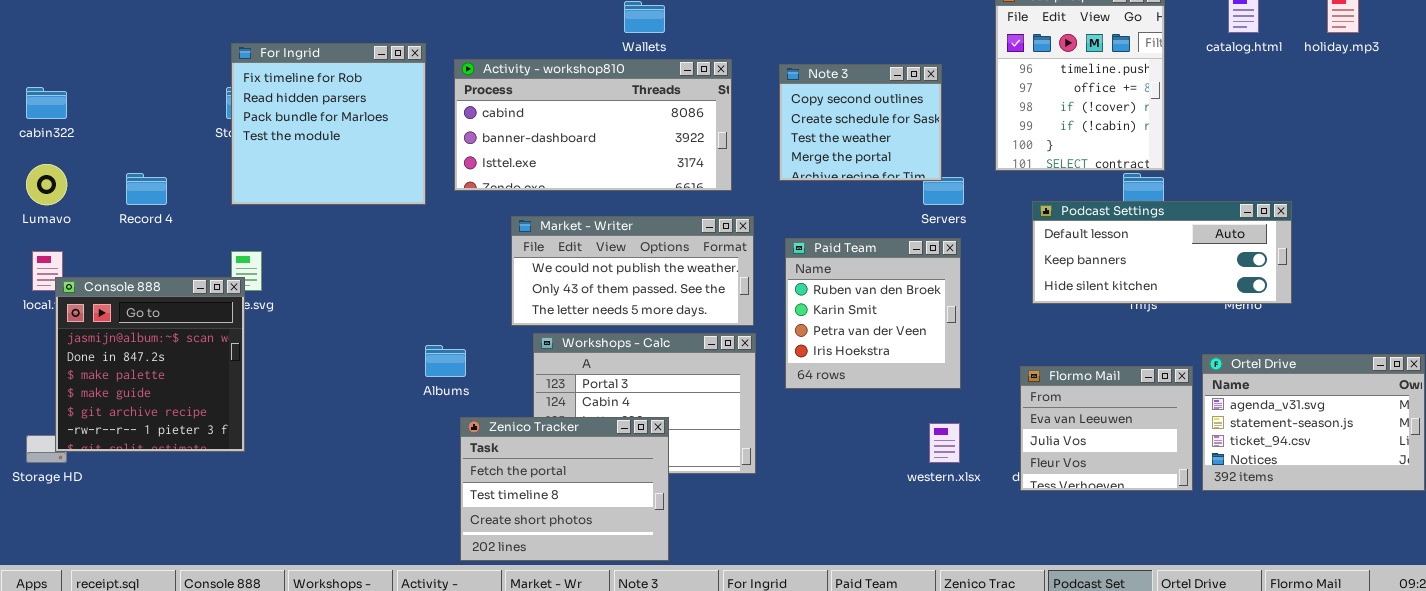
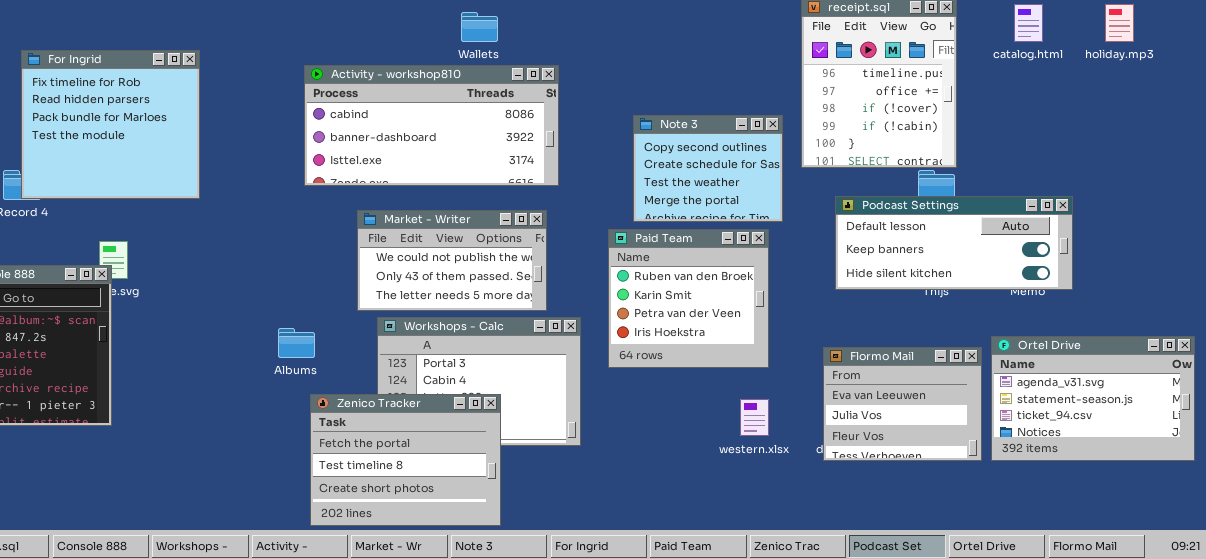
For Ingrid: [231,43,426,205] -> [21,50,200,199], moved
Note 3: [779,64,942,181] -> [633,115,783,222], moved
Market - Writer: [511,216,754,326] -> [357,210,547,311], resized

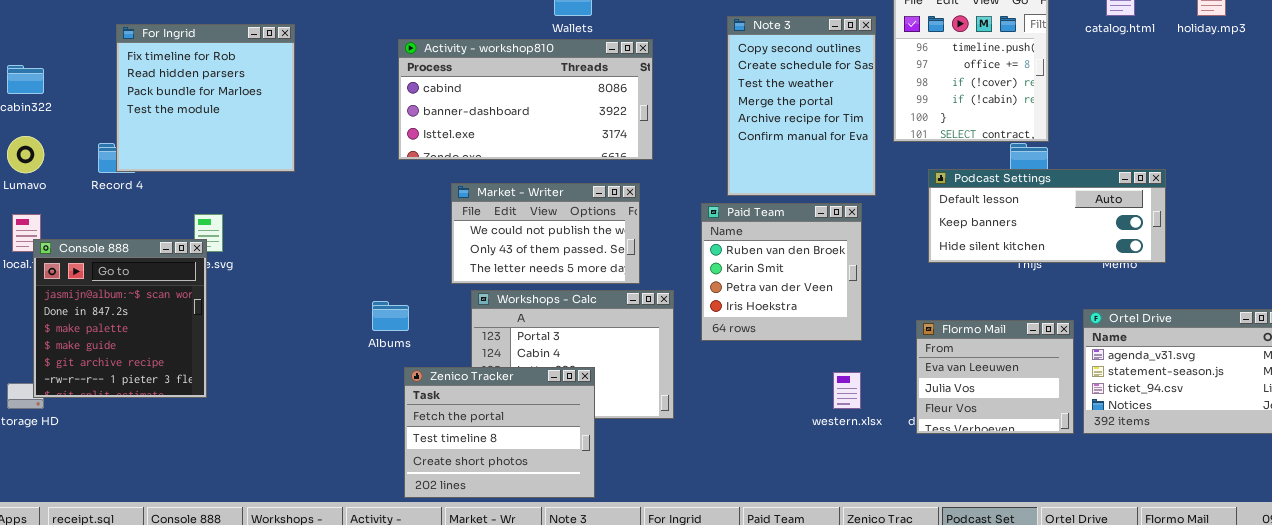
Note 3: [633,115,783,222] -> [727,16,876,196], resized

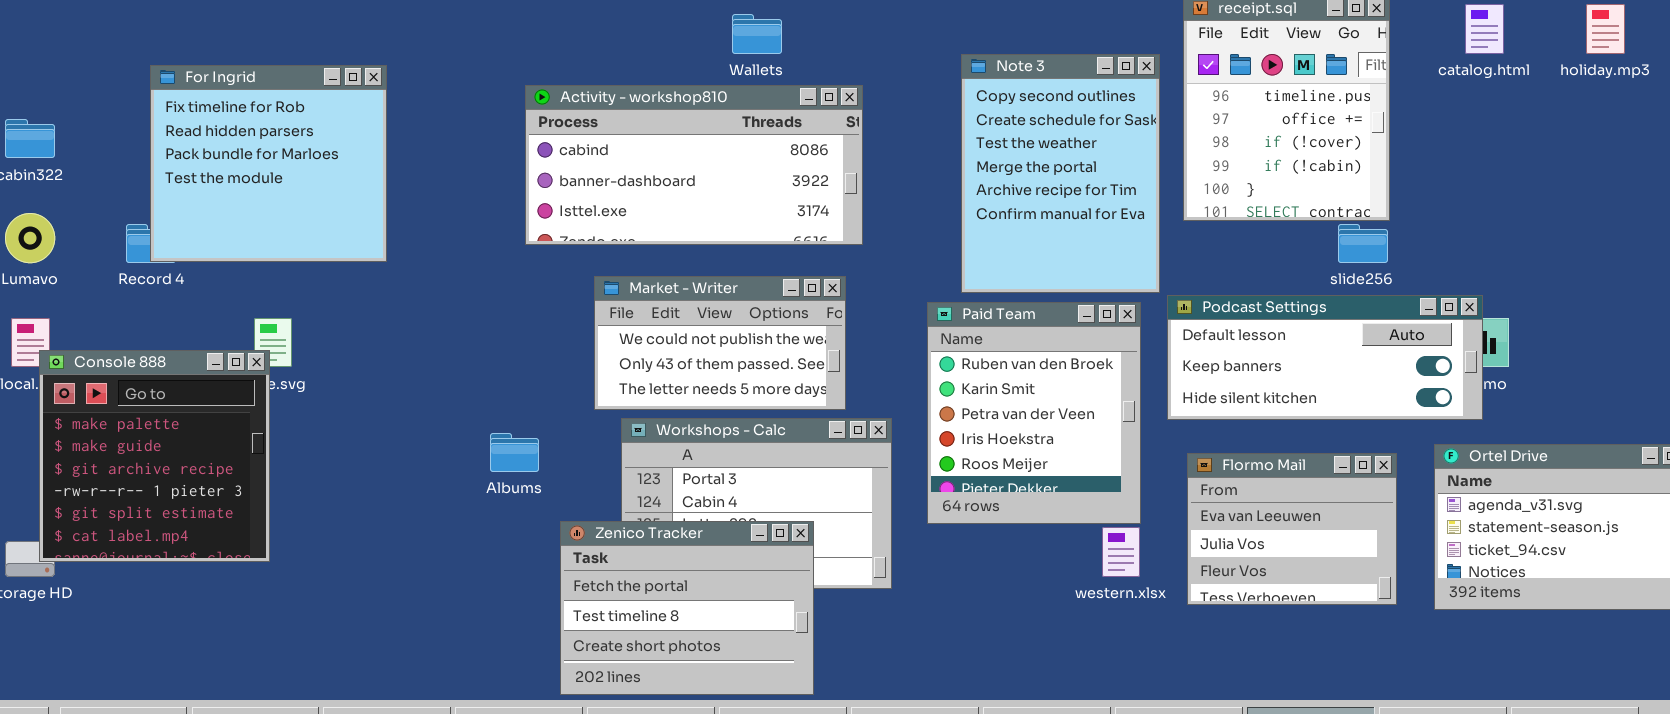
Podcast Settings: [928,169,1166,263] -> [1167,295,1483,420], moved
Paid Team: [701,203,862,341] -> [927,302,1141,524], resized
Console 888: [33,239,207,398] -> [39,350,270,562], scrolled down 2 rows
Flormo Mail: [916,320,1074,434] -> [1187,453,1397,605], moved
Zenico Tracker: [404,367,595,498] -> [560,521,814,695], moved

